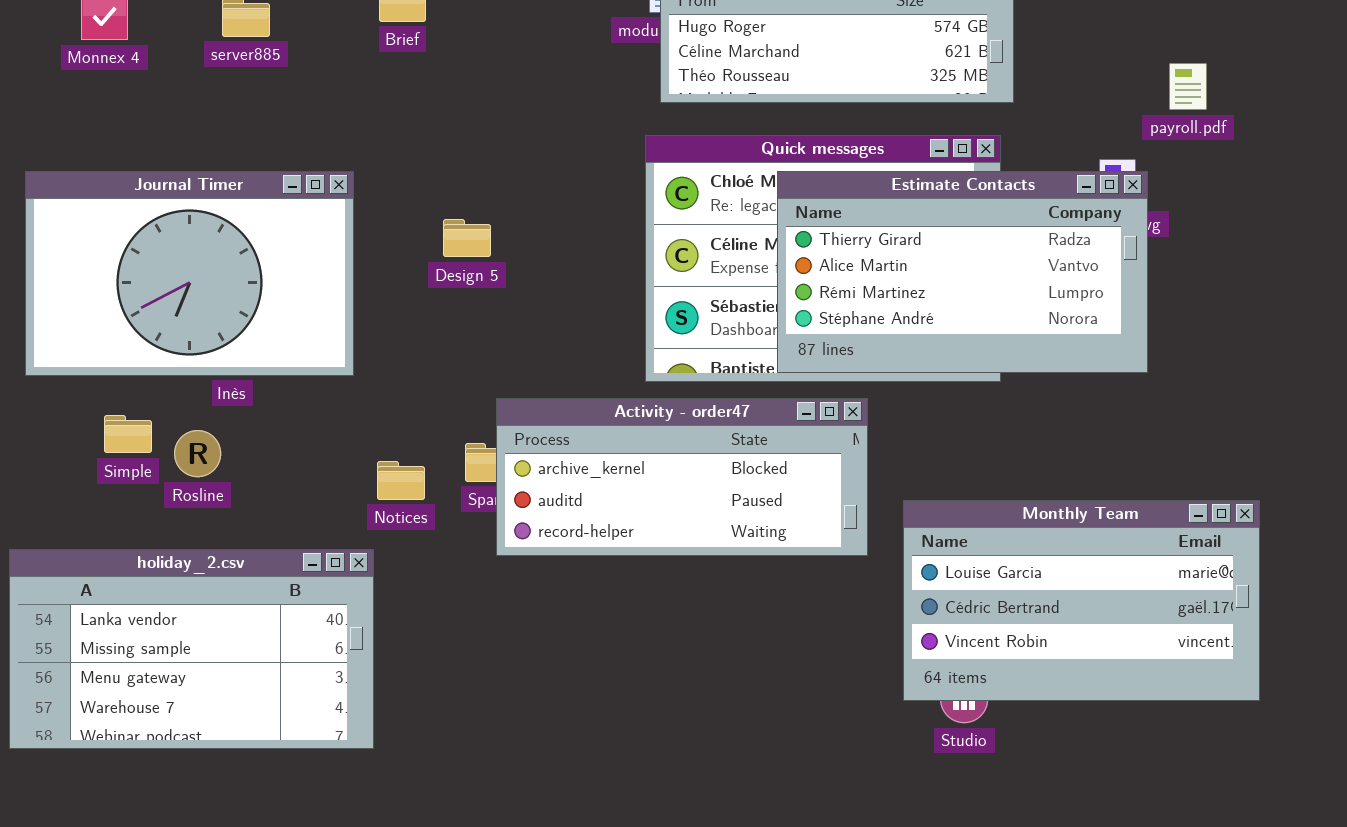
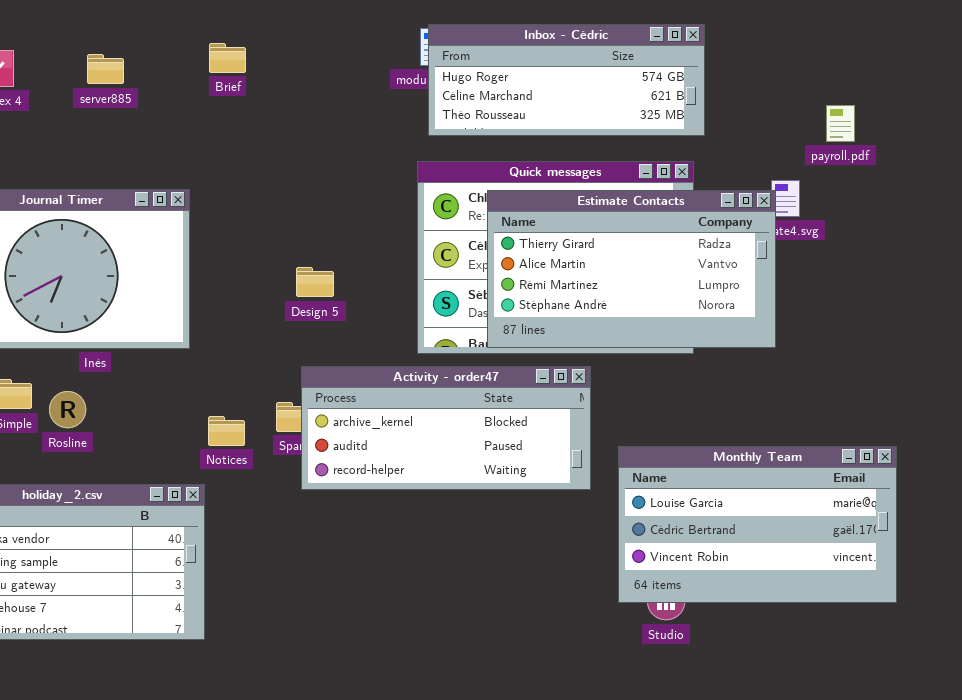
Estimate Contacts: [777,171,1148,373] -> [487,190,776,348], moved
Design 5: [443,219,491,257] -> [296,267,334,297], moved

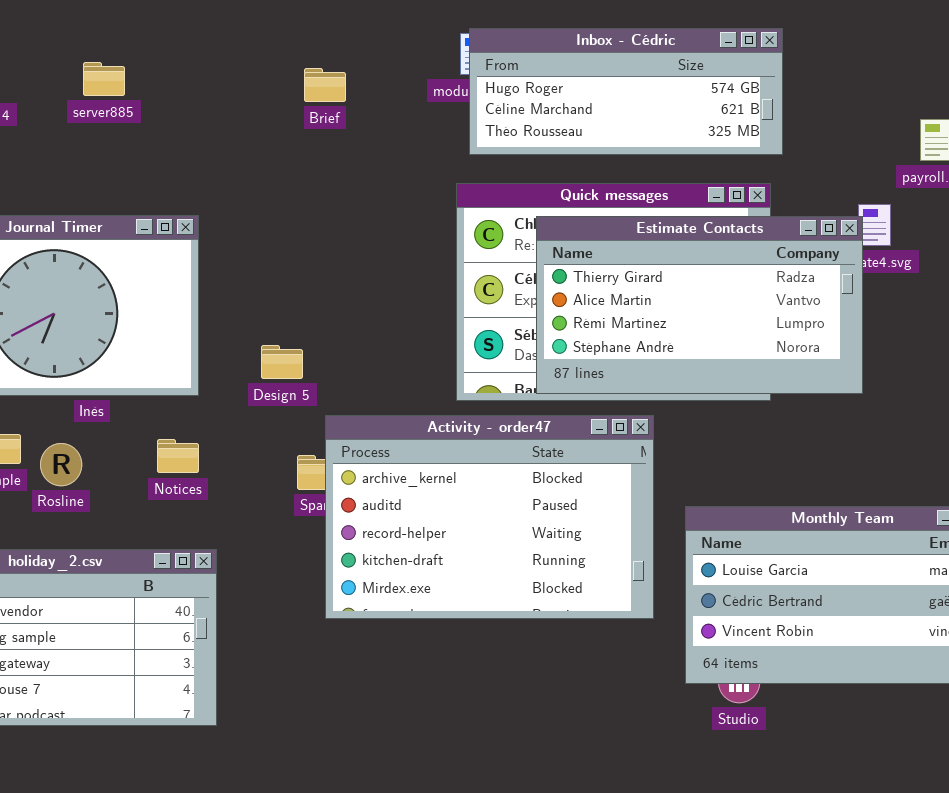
Brief: [209,43,246,73] -> [304,68,346,102], moved
Design 5: [296,267,334,297] -> [261,345,303,379], moved
Activity - order47: [301,366,591,490] -> [325,415,654,619], resized
Notices: [208,416,245,446] -> [157,439,199,473], moved

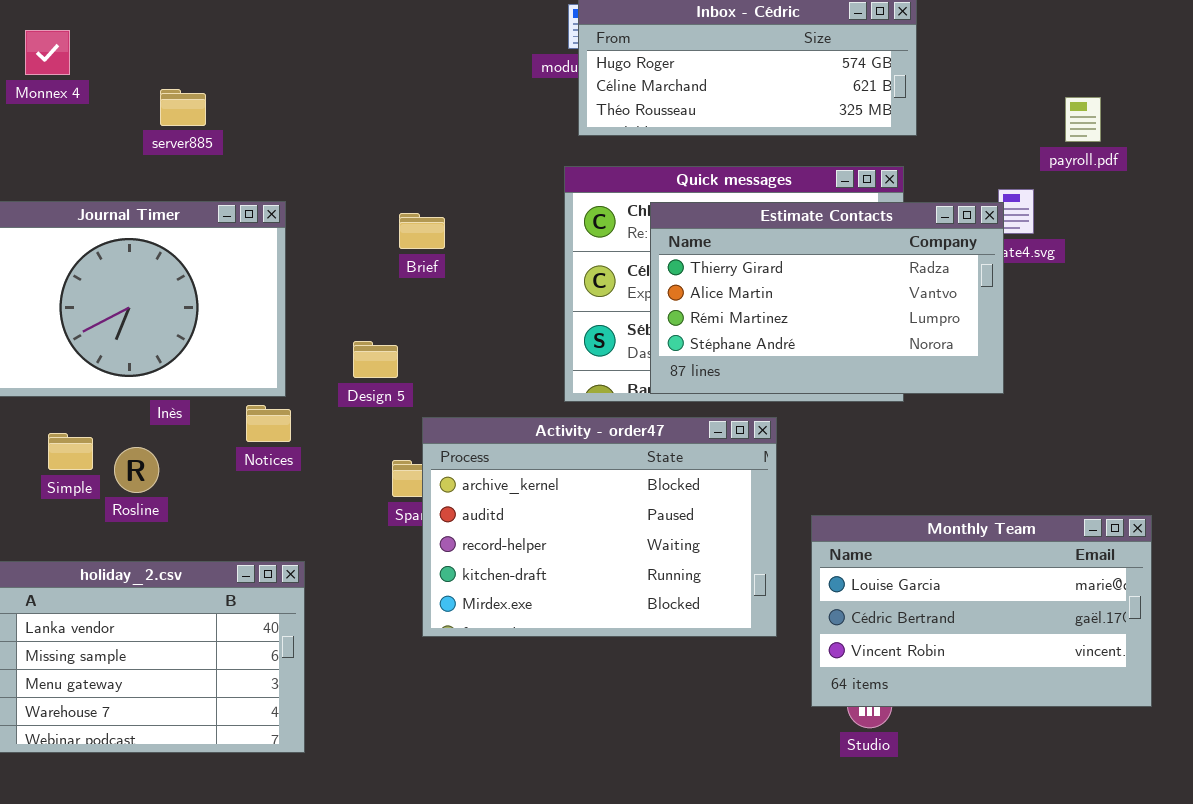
server885: [83,62,125,96] -> [160,89,206,126], moved
Brief: [304,68,346,102] -> [399,213,445,249], moved
Notices: [157,439,199,473] -> [246,405,291,442], moved

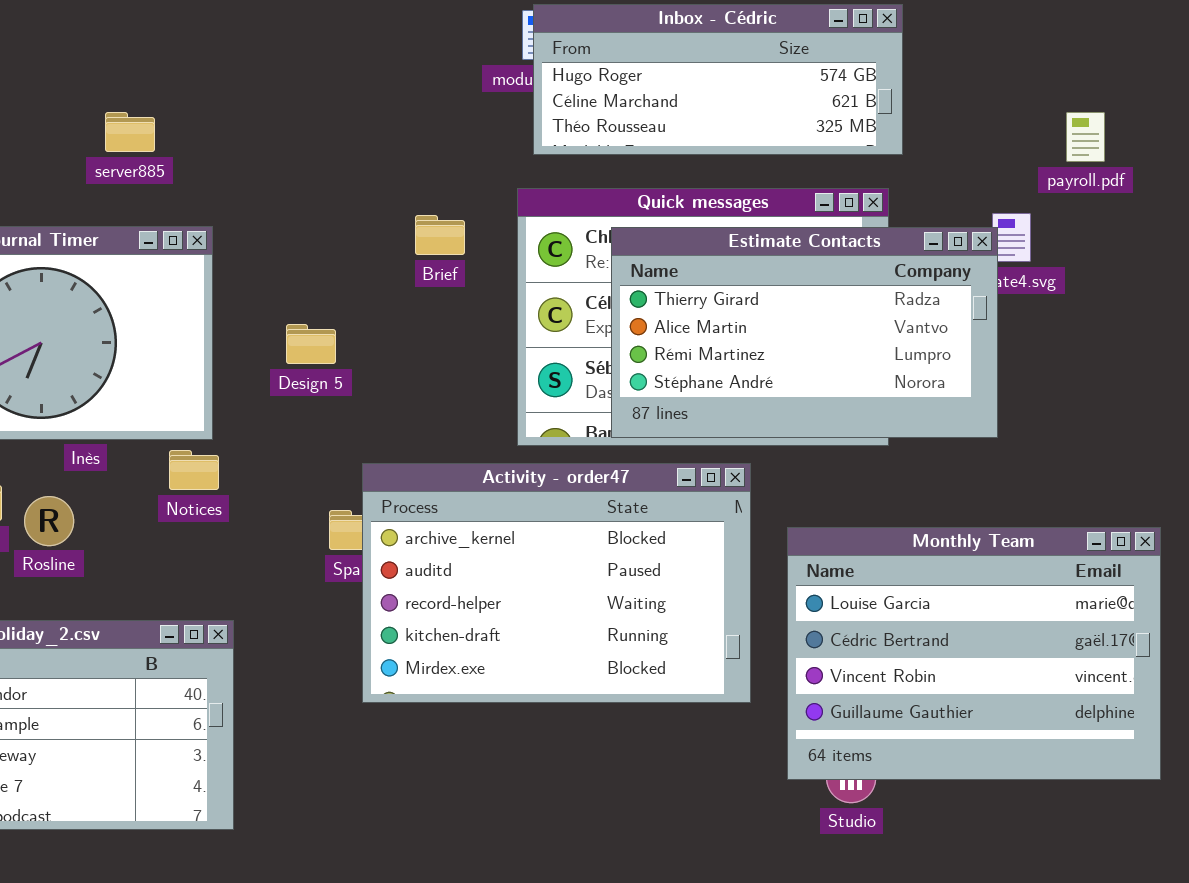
server885: [160,89,206,126] -> [105,112,155,152], moved
Brief: [399,213,445,249] -> [415,215,465,255], moved
Design 5: [353,341,398,378] -> [286,324,336,364], moved
Monthly Team: [811,515,1152,707] -> [787,527,1161,780], resized

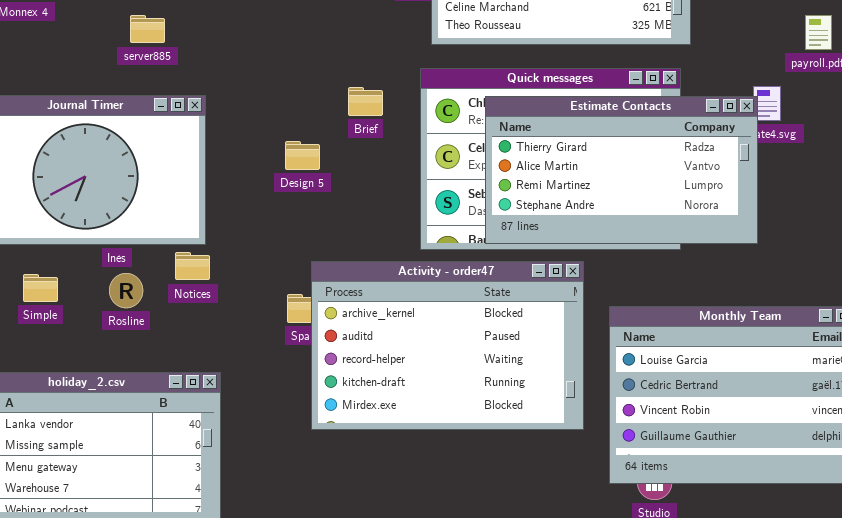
Design 5: [286,324,336,364] -> [285,141,320,170], moved
Rosline: [24,496,74,546] -> [109,273,143,308], moved

